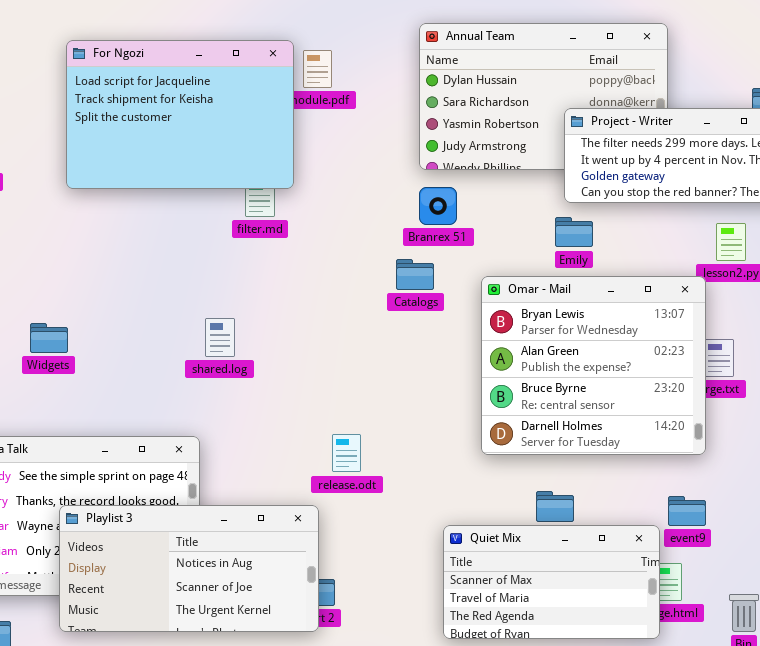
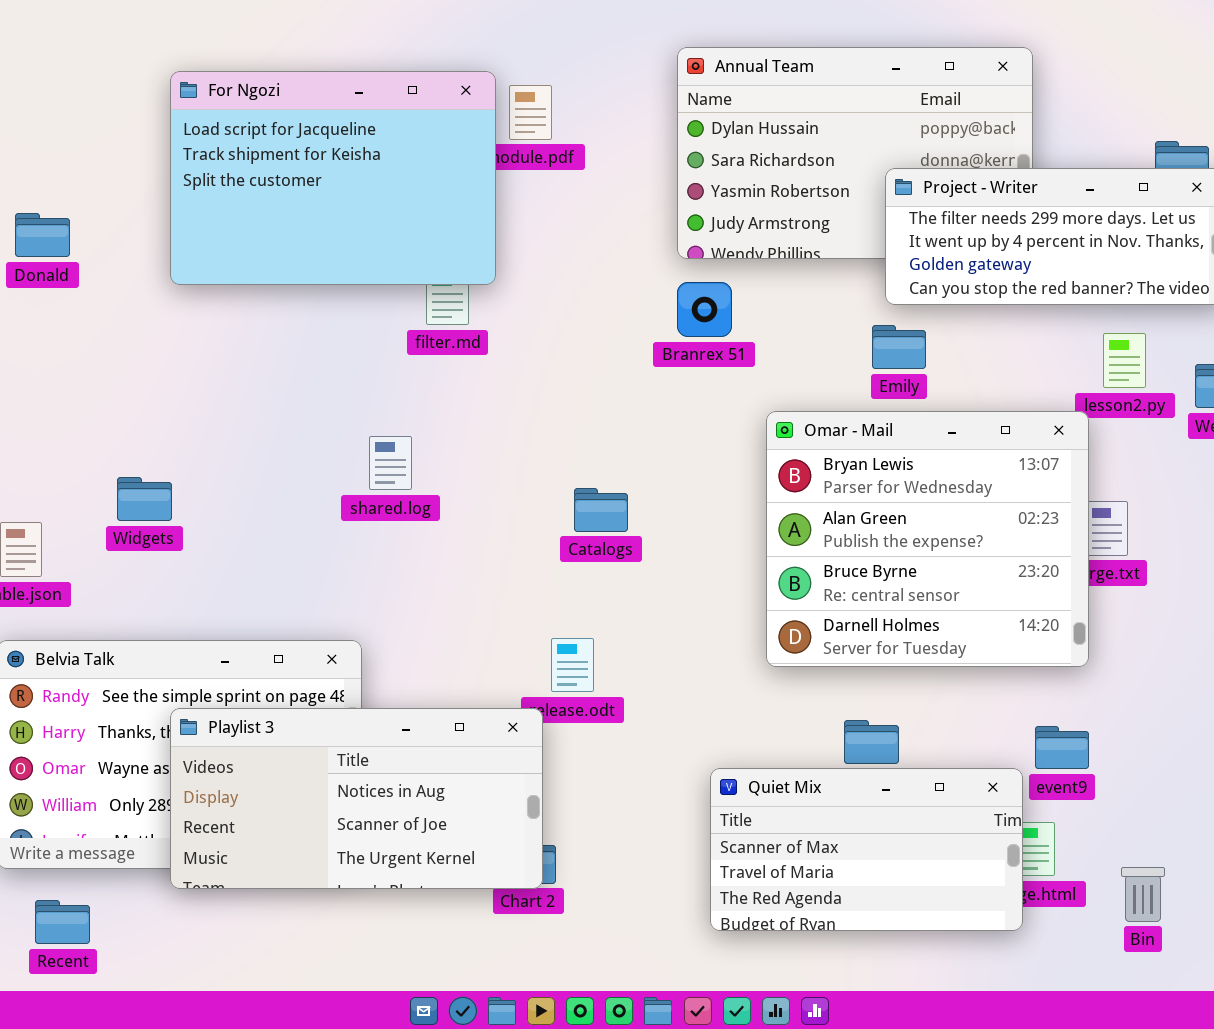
Catalogs: [396,259,434,290] -> [574,488,628,532], moved
shared.log: [205,318,235,357] -> [369,436,412,490], moved
Playlist 3: [59,505,319,632] -> [170,708,543,889], moved

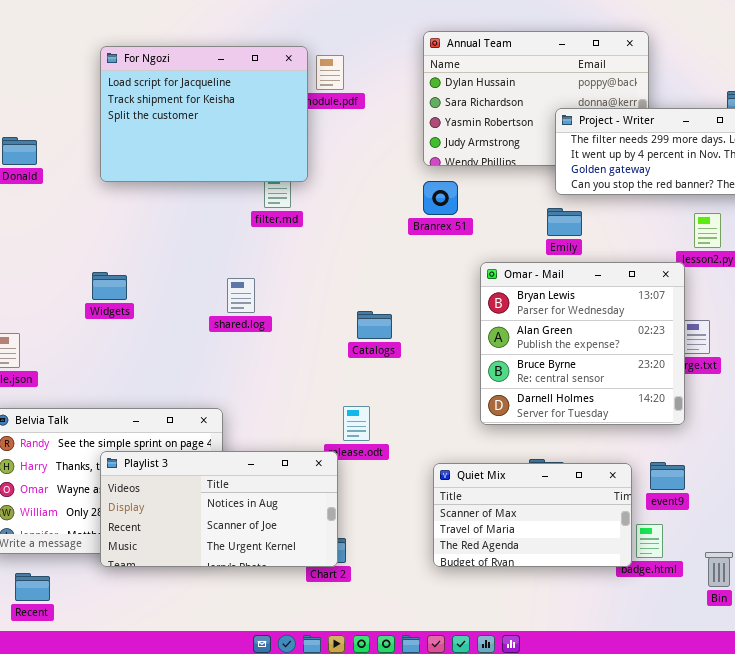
Widgets: [117,477,172,521] -> [92,272,127,300], moved
Quiet Mix: [710,768,1023,931] -> [433,463,632,567], moved

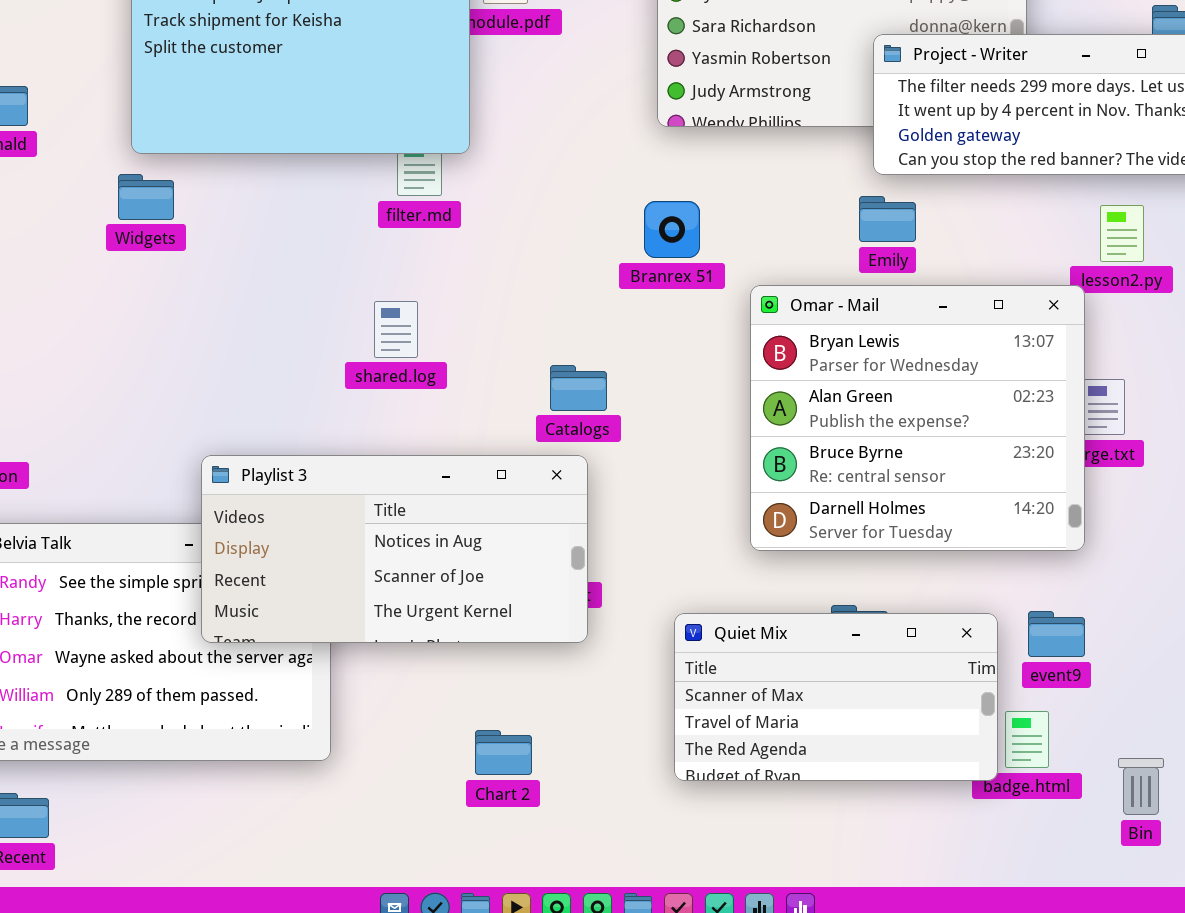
Branrex 51: [423,181,458,215] -> [644,201,700,258], moved
Widgets: [92,272,127,300] -> [118,174,174,220], moved
shared.log: [227,278,255,313] -> [374,301,418,358], moved
Playlist 3: [100,451,338,567] -> [201,455,588,643], moved

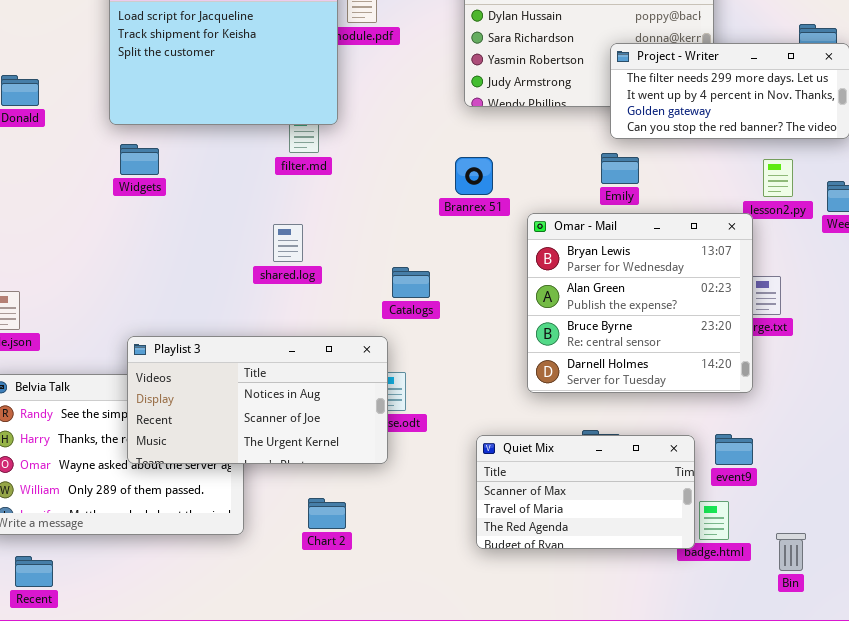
Widgets: [118,174,174,220] -> [120,144,159,175], moved
Playlist 3: [201,455,588,643] -> [127,336,388,464], moved
Chart 2: [475,730,532,775] -> [308,498,346,529], moved

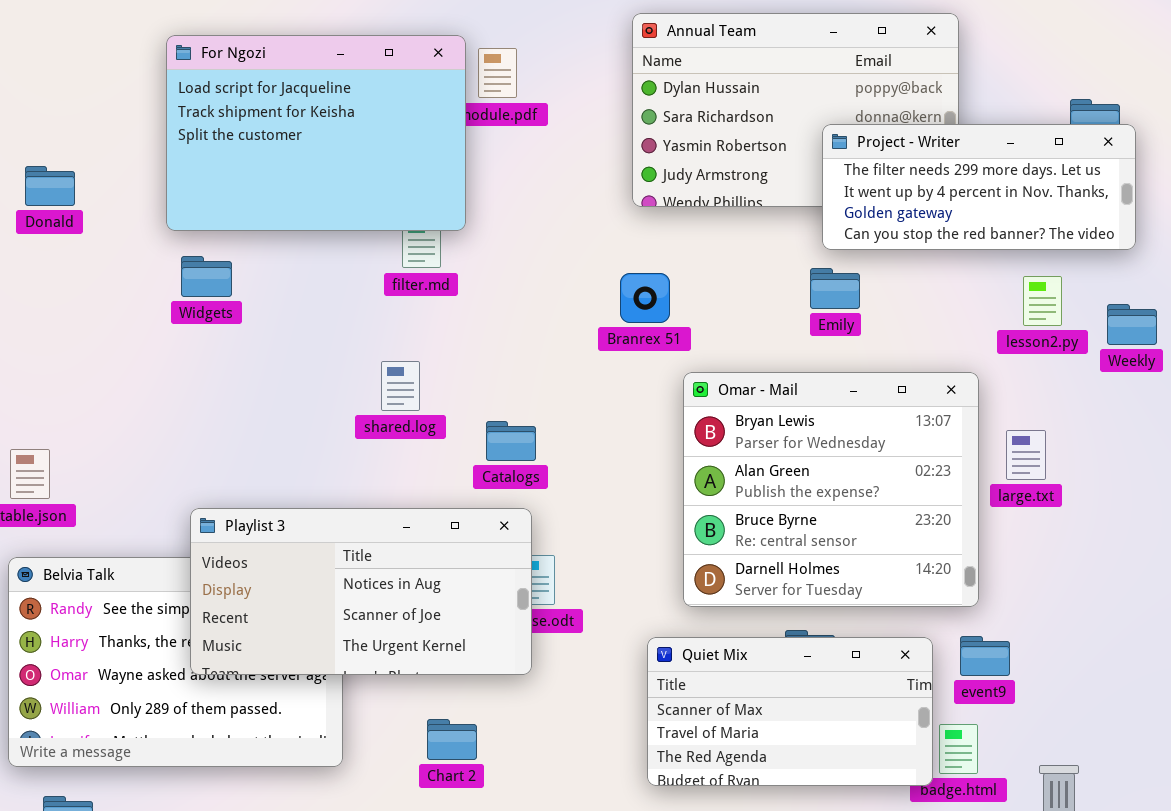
Omar - Mail: [527,213,753,393] -> [683,372,979,607], moved
Catalogs: [392,267,430,298] -> [486,421,536,461], moved

